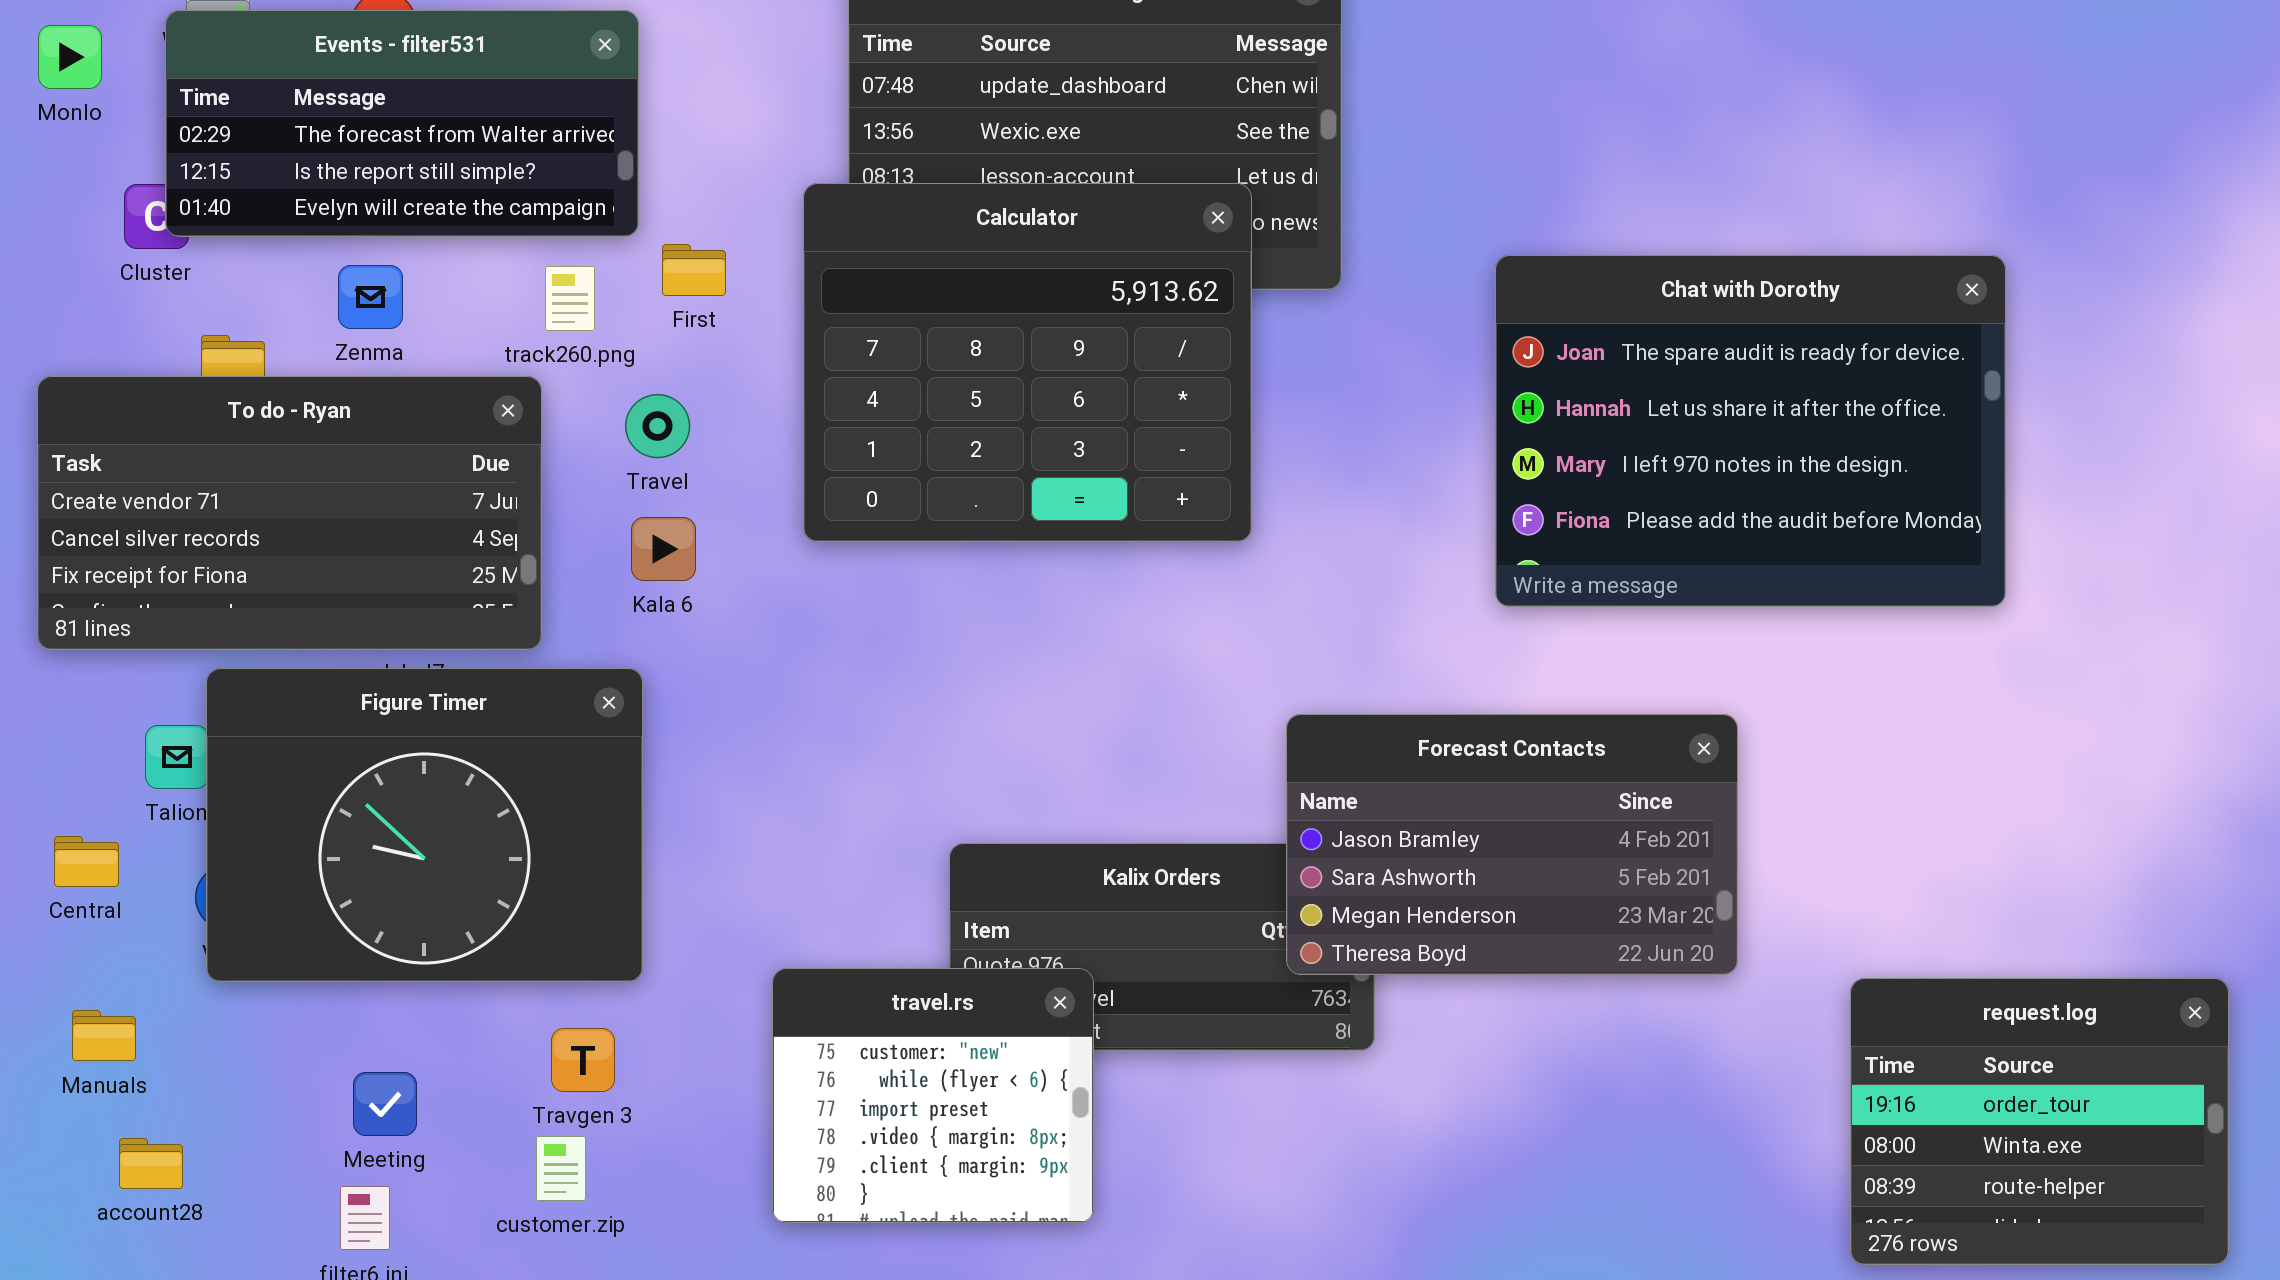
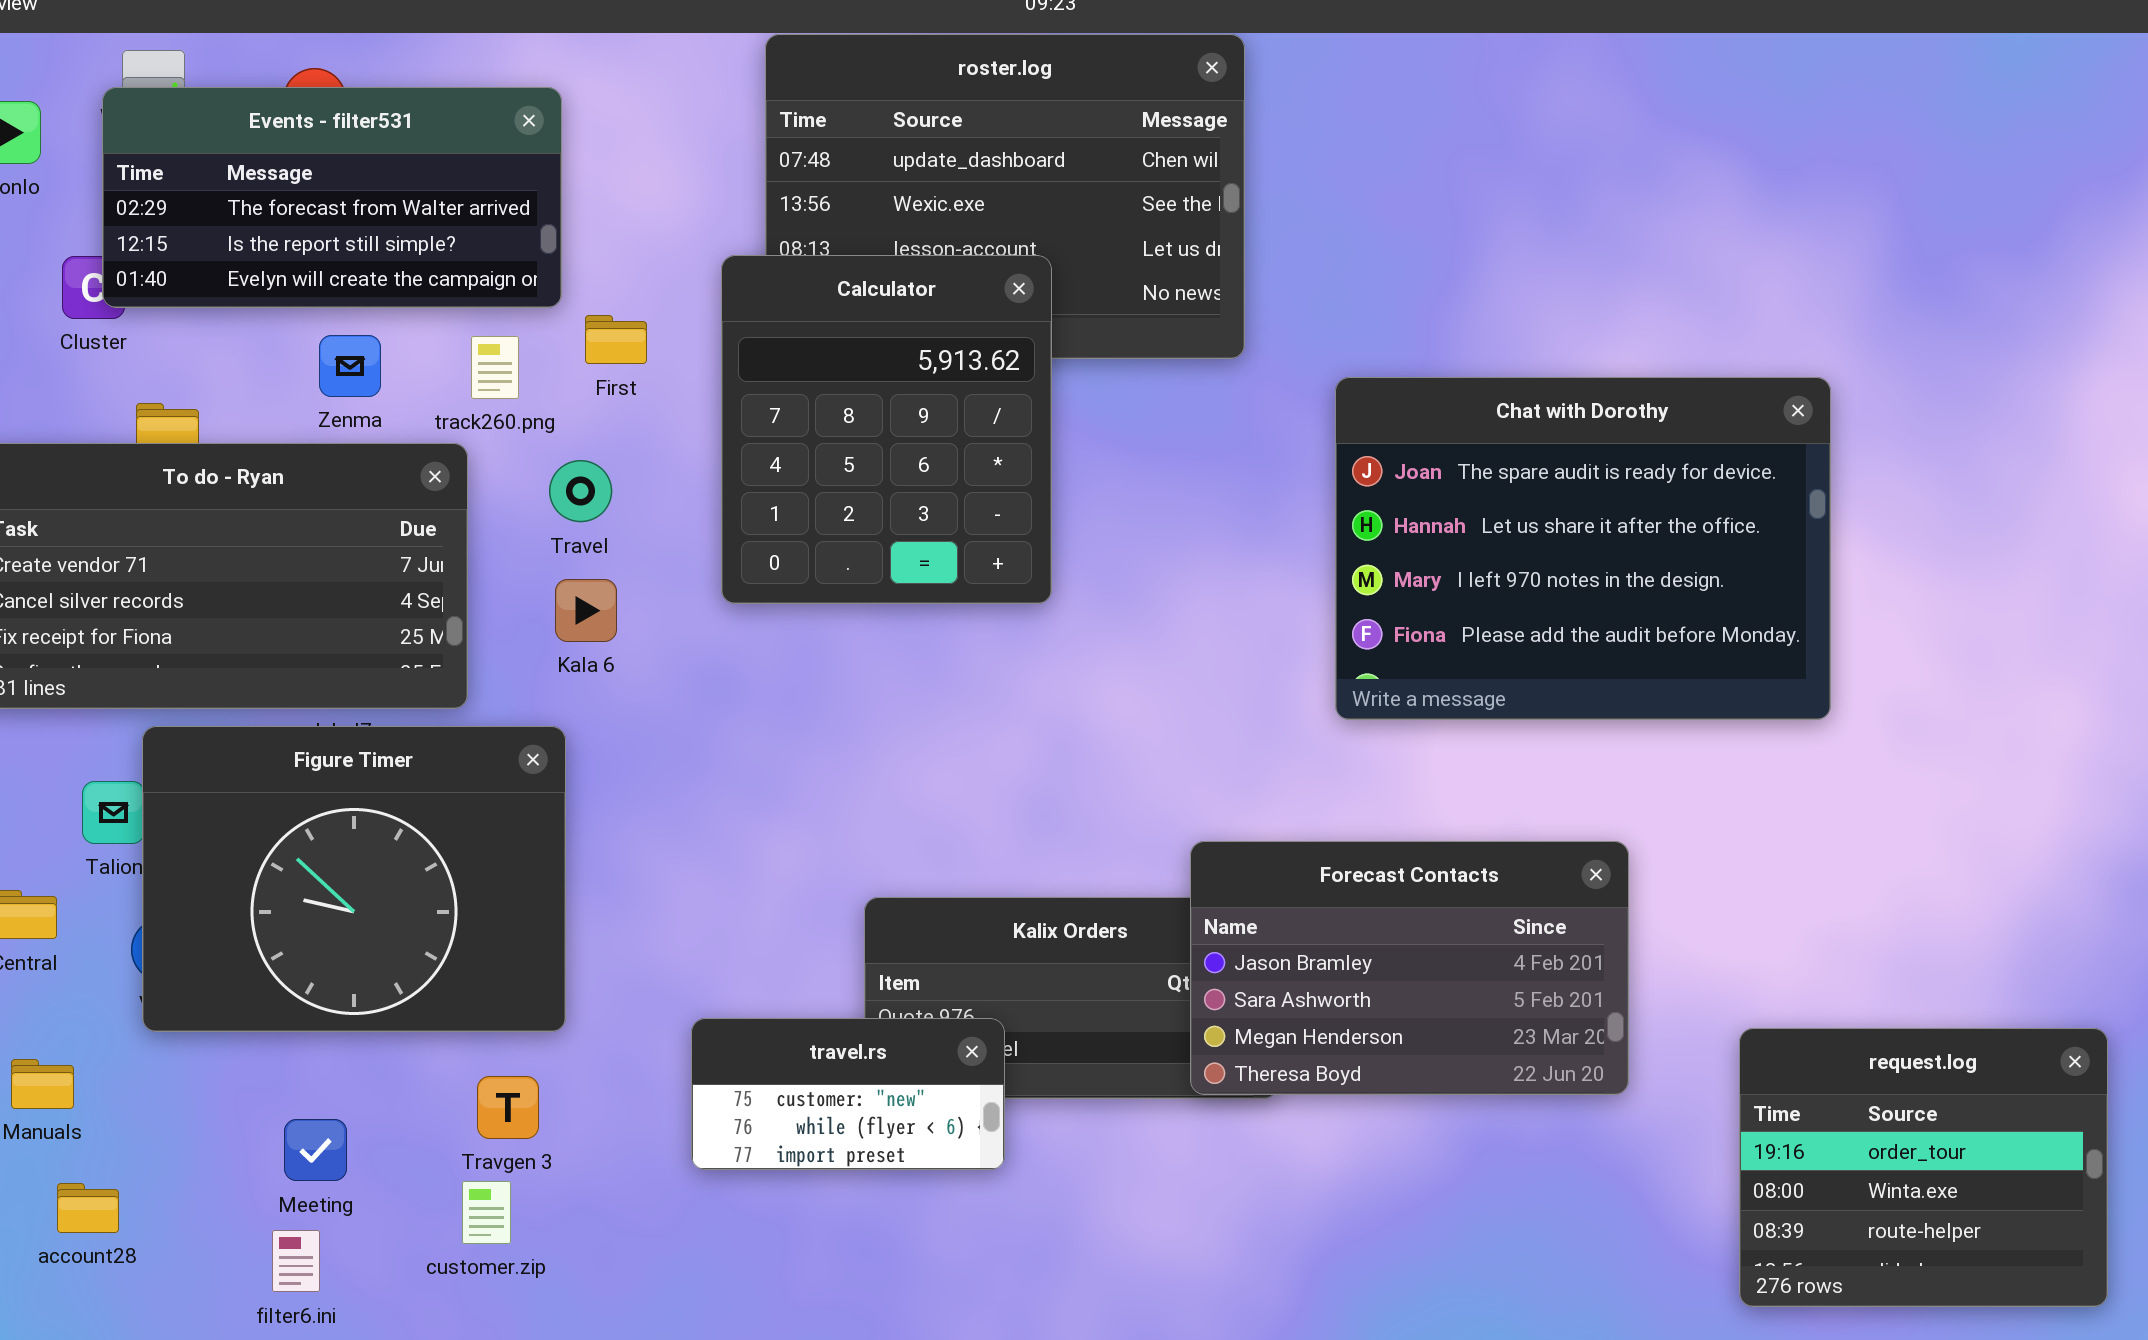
Calculator: [803,183,1252,542] -> [721,255,1052,604], resized
Chat with Dorothy: [1495,255,2006,607] -> [1335,377,1831,720], moved
Zenma: [338,265,403,329] -> [319,335,381,397], moved
Forecast Contacts: [1286,714,1738,975] -> [1190,841,1629,1095], moved
travel.rs: [772,968,1094,1223] -> [691,1018,1005,1170], resized

